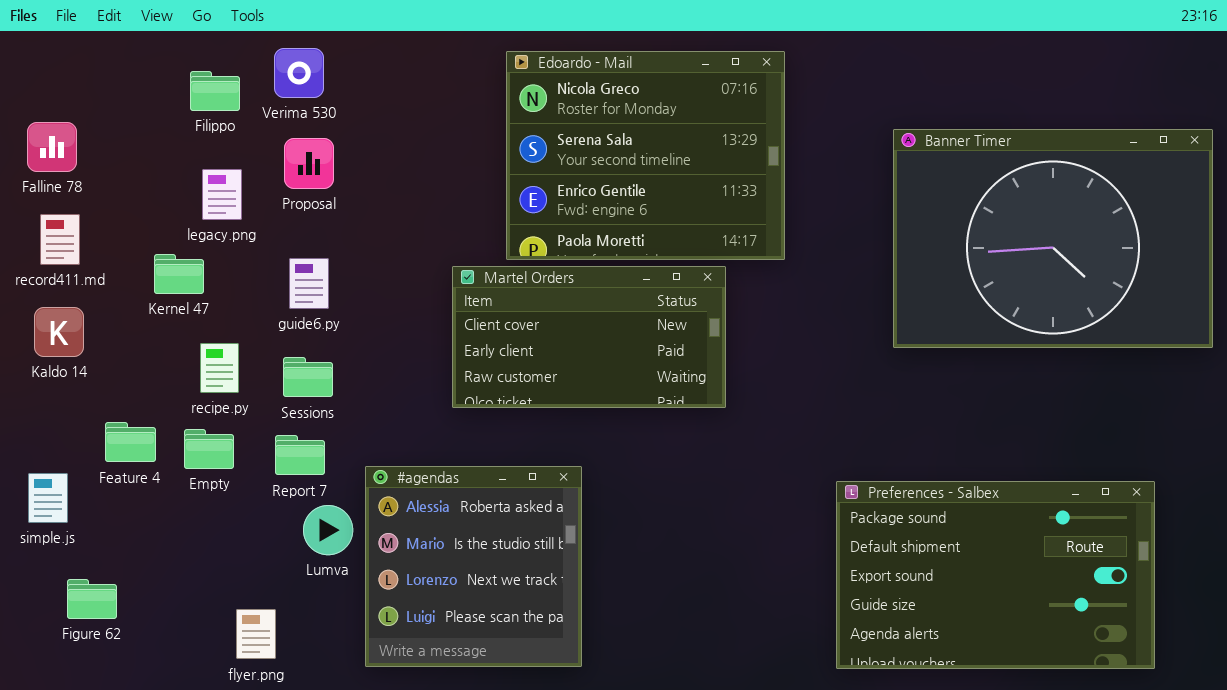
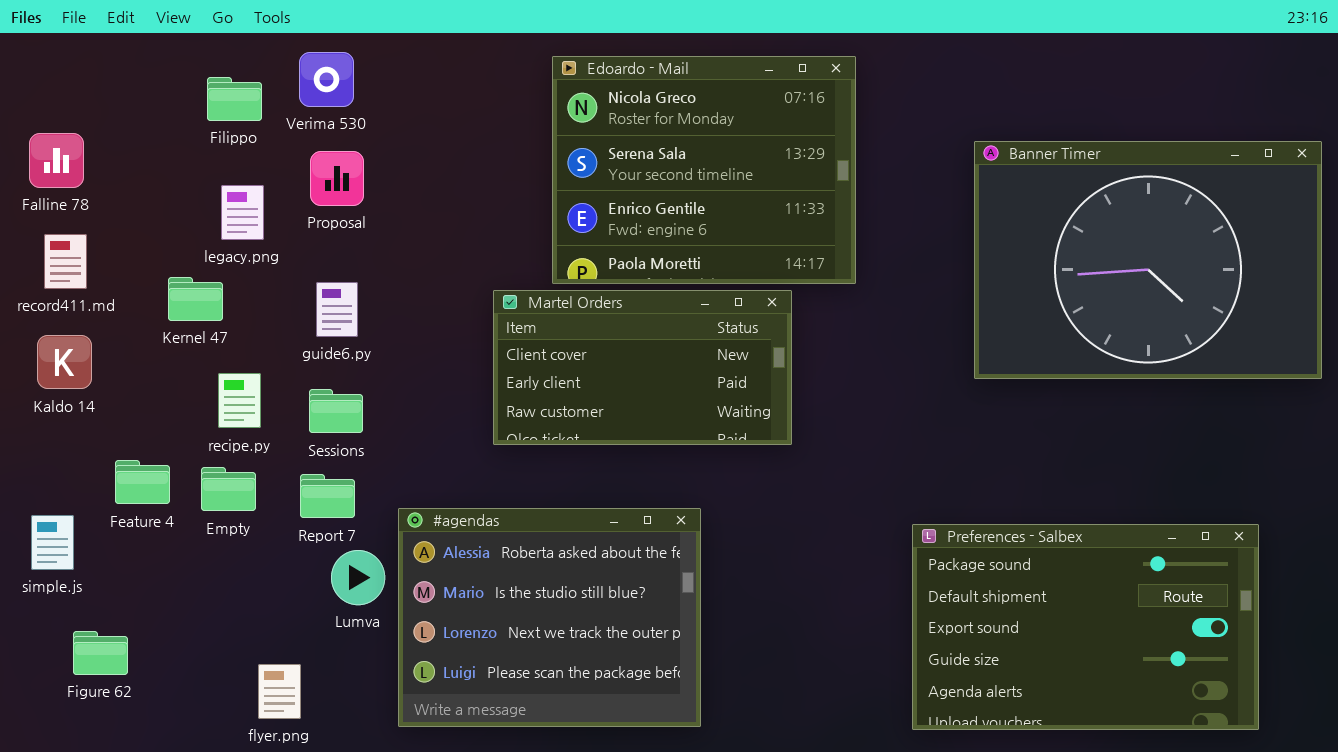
#agendas: [365,466,582,667] -> [398,508,701,727], resized

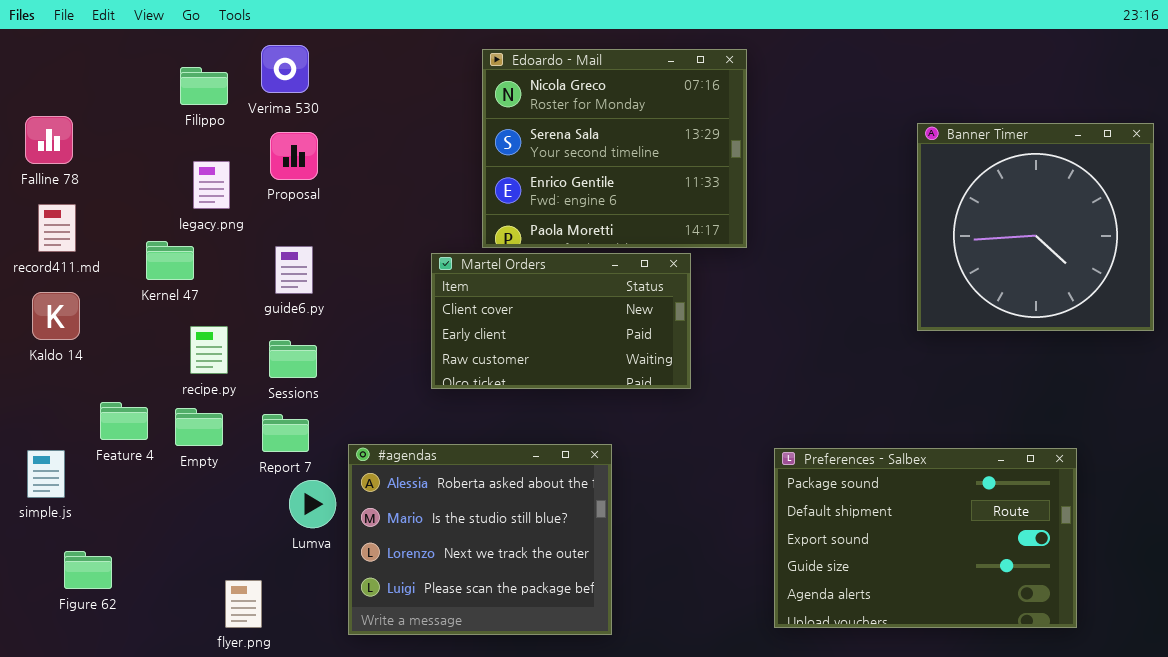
Banner Timer: [974,141,1322,379] -> [917,123,1154,331], resized
Preferences - Salbex: [912,524,1259,730] -> [774,448,1077,628], moved

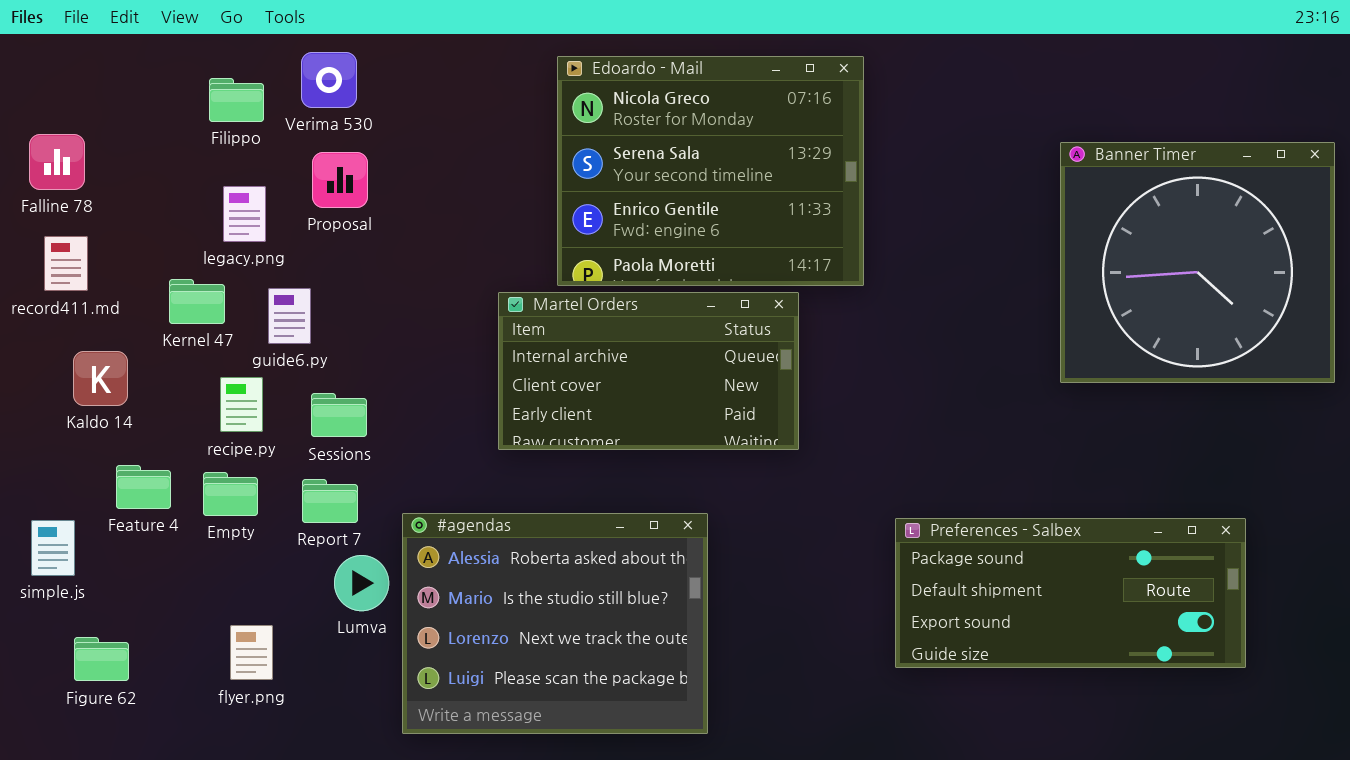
guide6.py: [275,246,313,294] -> [268,288,311,344], moved
Martel Orders: [431,253,691,389] -> [498,292,799,450], scrolled up 1 row
Kaldo 14: [32,292,80,340] -> [73,351,128,406], moved
Preferences - Salbex: [774,448,1077,628] -> [895,518,1246,668], resized
flyer.png: [225,580,262,628] -> [230,625,273,680], moved

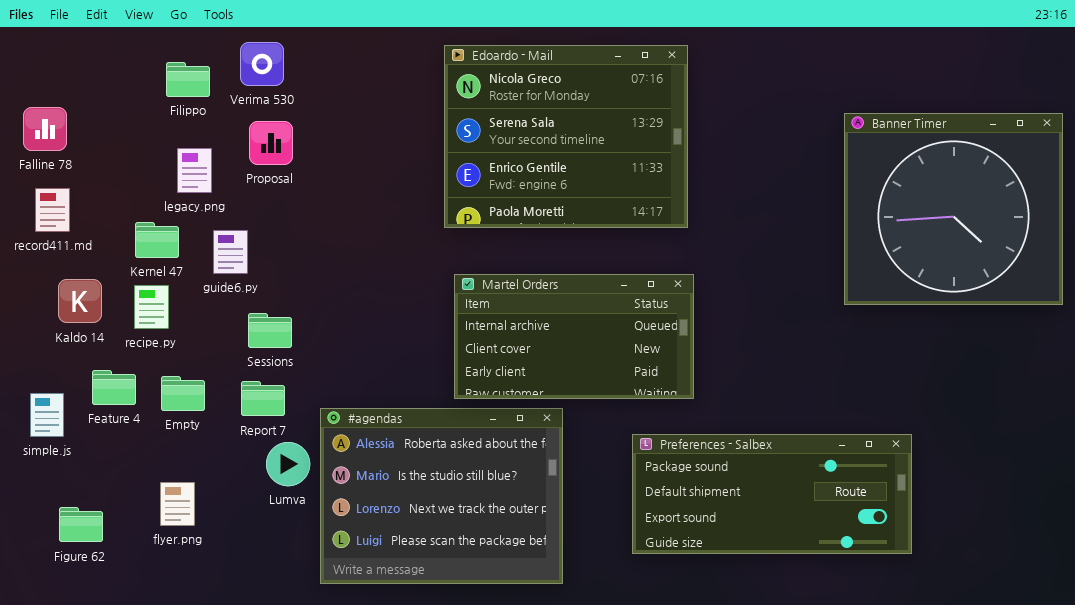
Martel Orders: [498,292,799,450] -> [454,274,694,399], moved
recipe.py: [220,377,263,432] -> [134,285,169,329], moved
Preferences - Salbex: [895,518,1246,668] -> [632,434,912,554], moved
simple.js: [31,520,75,576] -> [30,393,64,437], moved
flyer.png: [230,625,273,680] -> [160,482,195,526], moved

